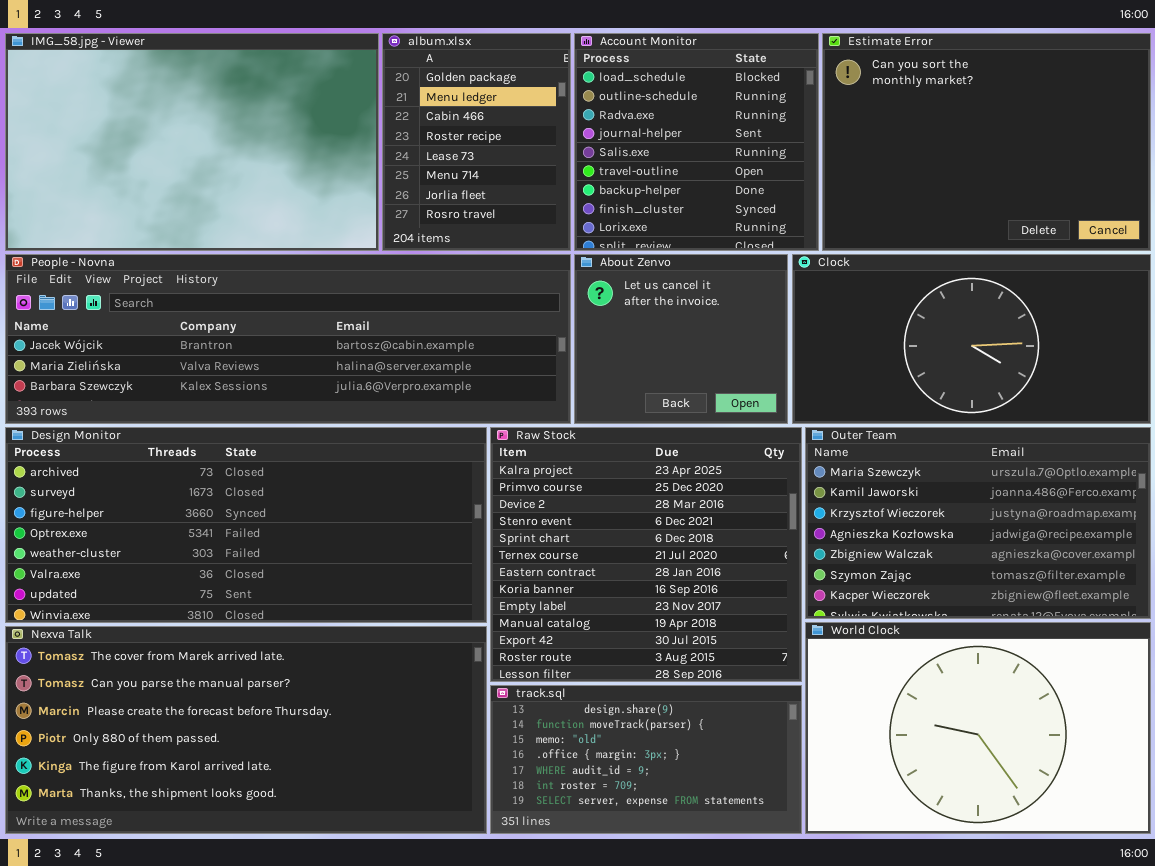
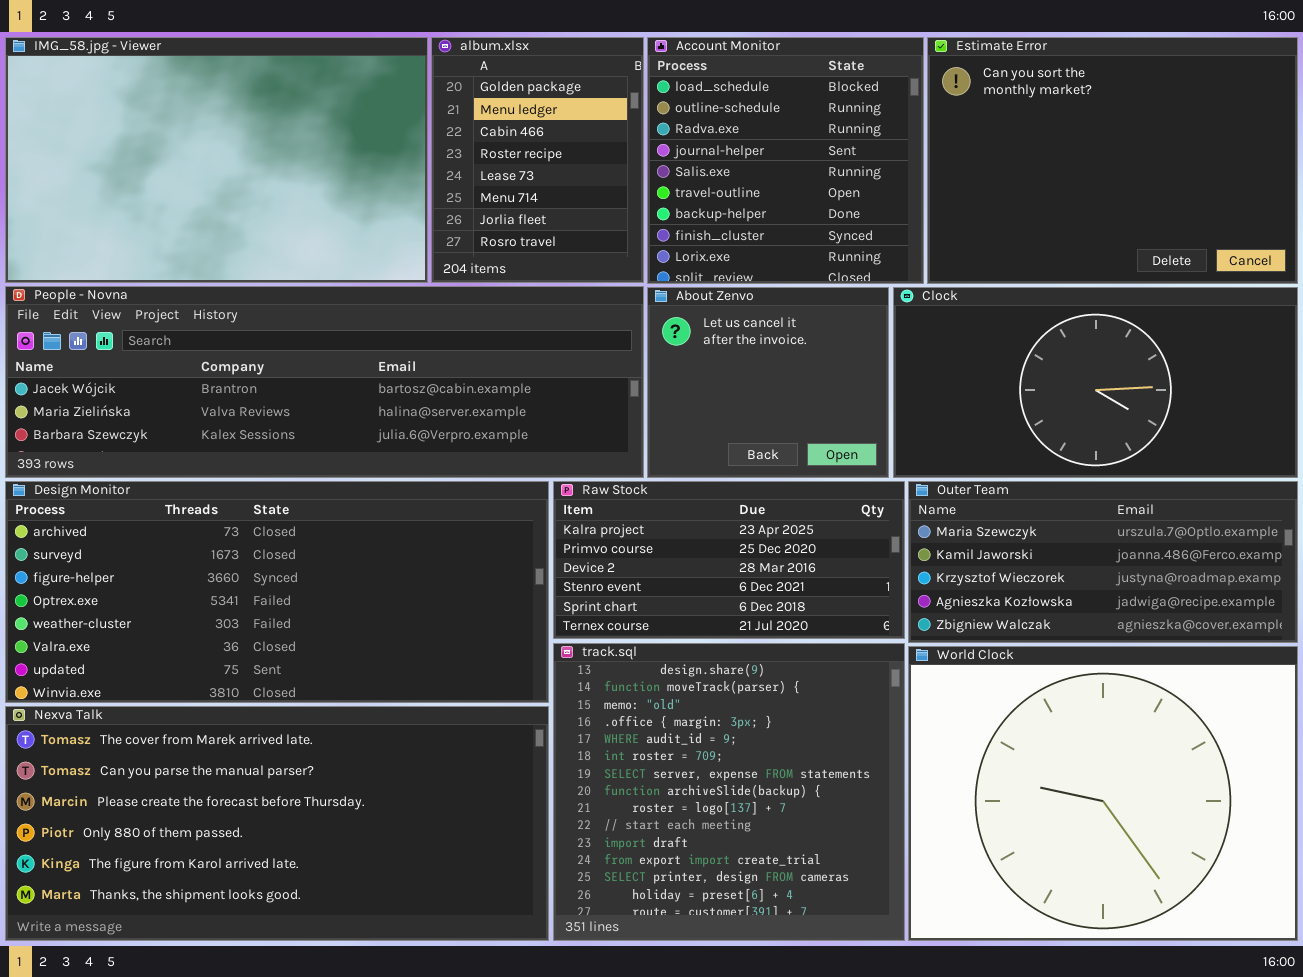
Raw Stock: [490,427,802,682] -> [553,481,905,639], resized
Outer Team: [805,427,1151,619] -> [908,481,1298,643], resized
World Clock: [805,622,1151,834] -> [908,646,1298,941], resized
track.sql: [490,685,802,834] -> [553,643,905,941], resized

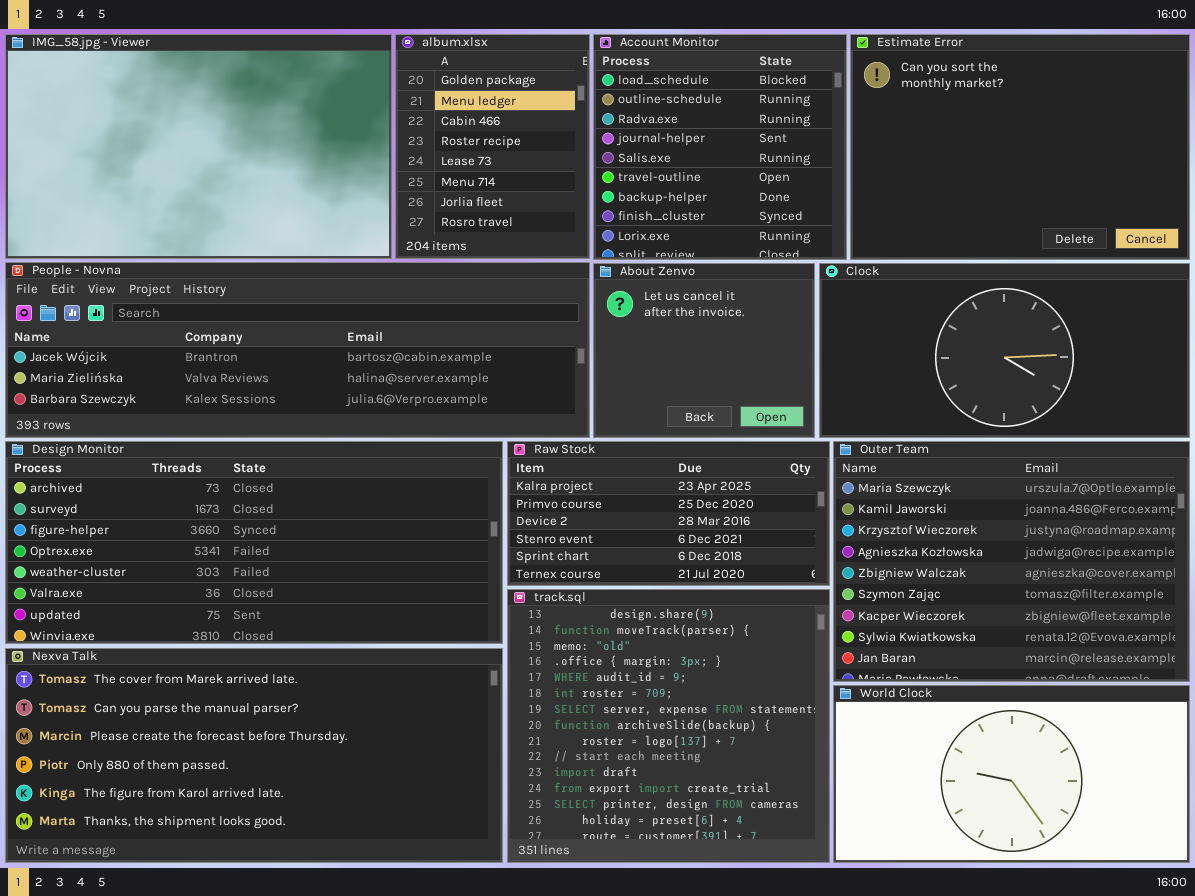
Outer Team: [908,481,1298,643] -> [833,441,1190,682], resized
World Clock: [908,646,1298,941] -> [833,685,1190,863], resized

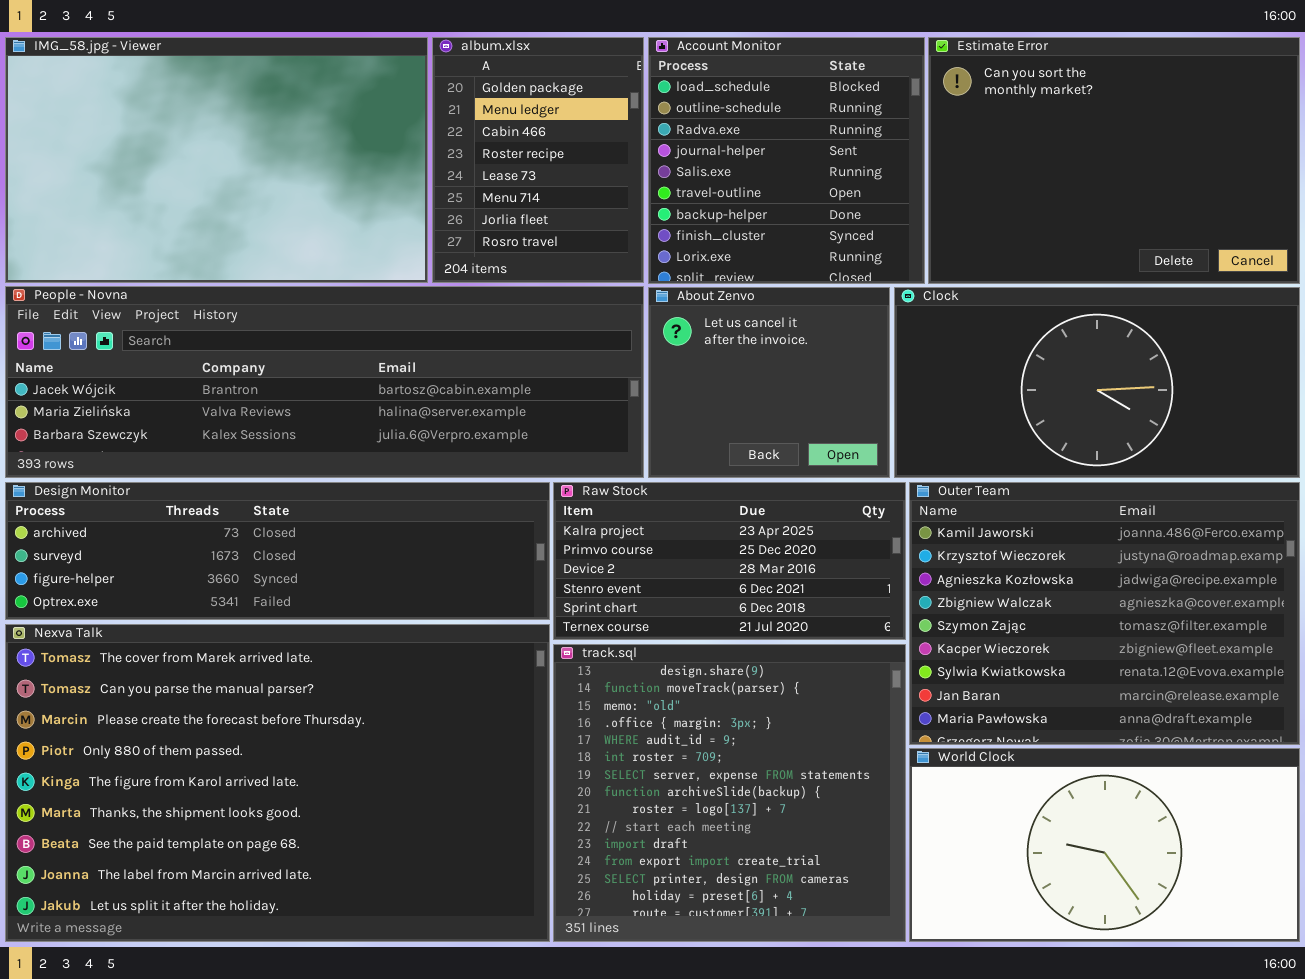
Design Monitor: [5,441,503,644] -> [5,482,550,620], resized
Outer Team: [833,441,1190,682] -> [909,482,1300,745], scrolled down 1 row
Nexva Talk: [5,648,503,863] -> [5,624,550,942], resized

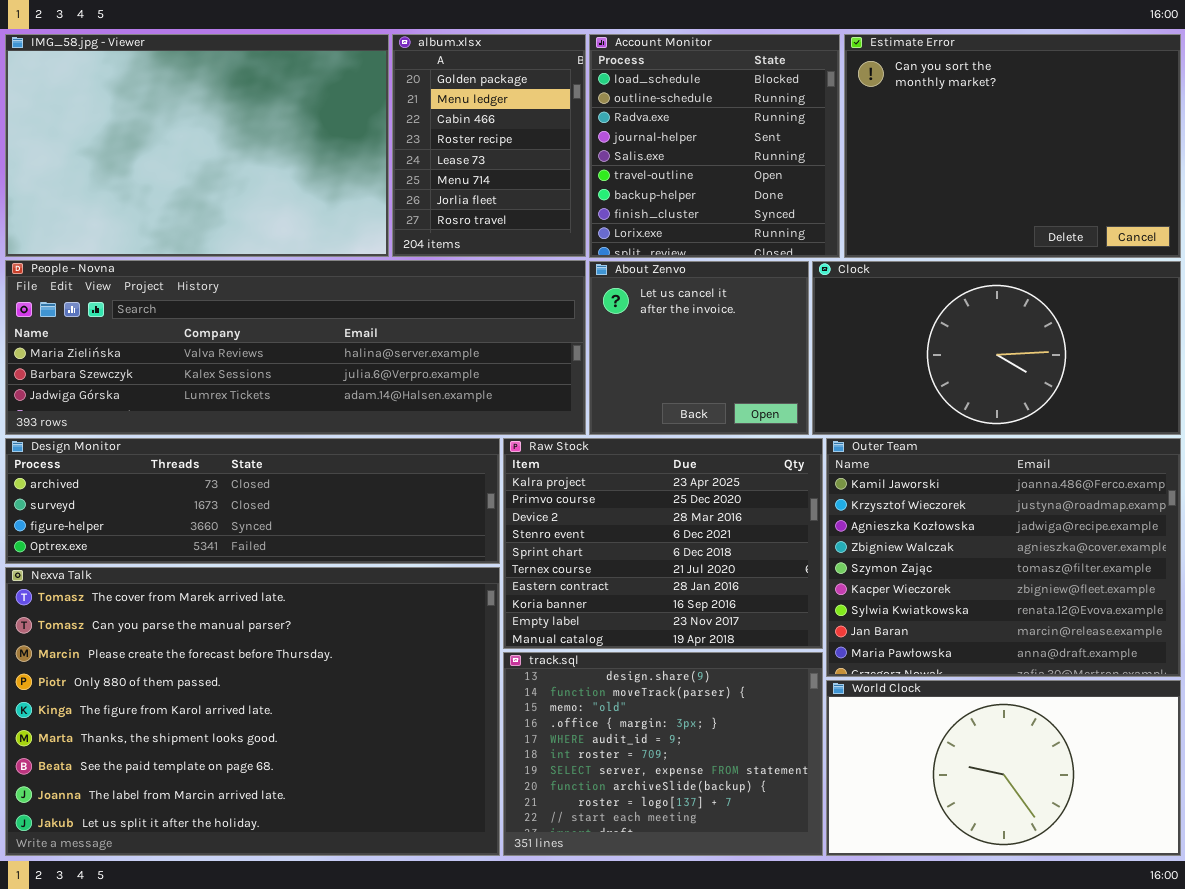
People - Novna: [5,286,644,478] -> [5,260,586,435], scrolled down 1 row
Raw Stock: [553,482,906,640] -> [503,438,823,649], resized
track.sql: [553,644,906,942] -> [503,652,823,856], resized

